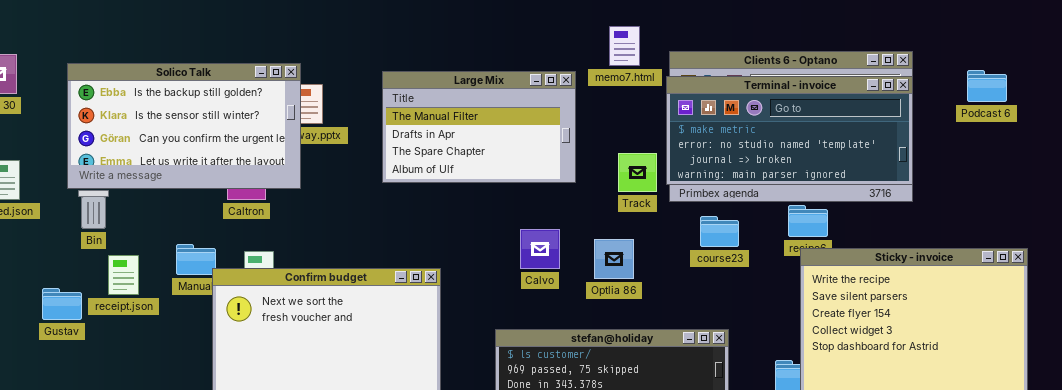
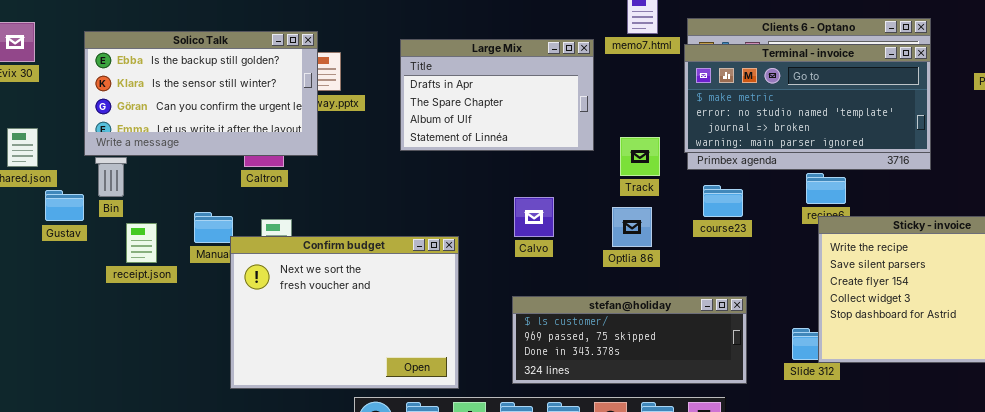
Large Mix: [382,71,576,183] -> [400,39,594,151], scrolled down 1 row
Track: [618,153,657,192] -> [620,137,660,176], moved
course23: [700,216,739,247] -> [703,185,743,217], moved
Calvo: [520,229,560,269] -> [514,197,554,237], moved
Gustav: [42,288,82,320] -> [45,190,84,221], moved

